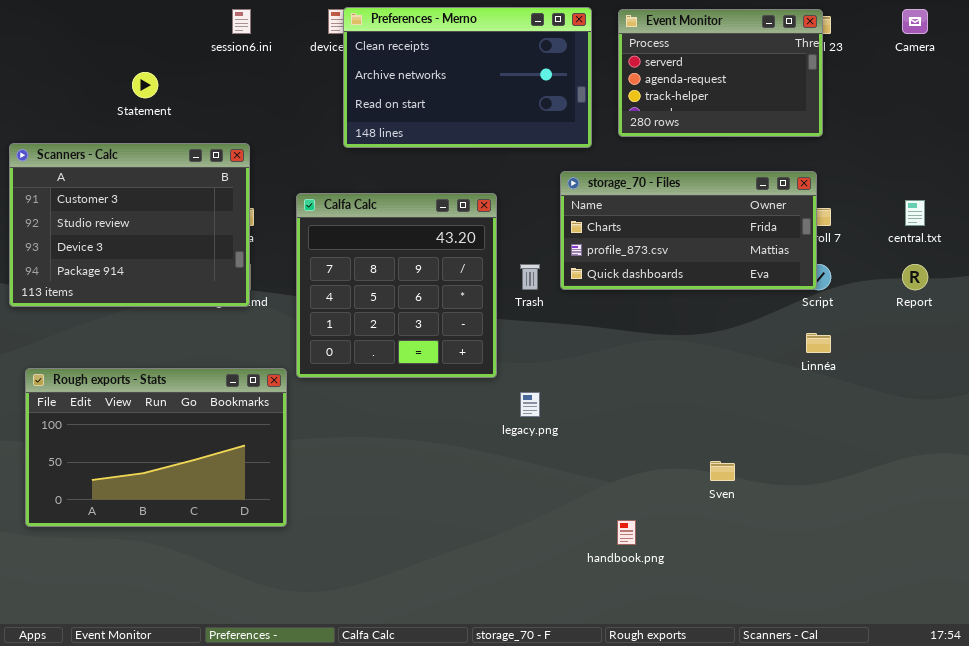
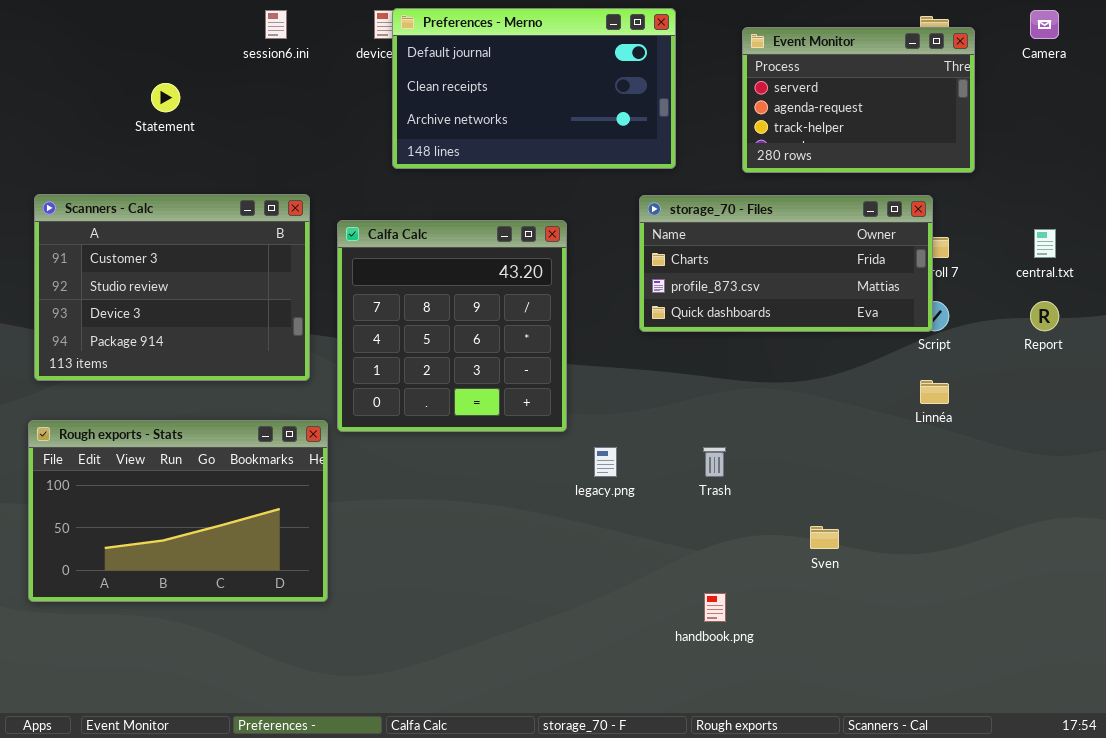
Preferences - Merno: [343,7,592,148] -> [392,8,676,169], scrolled up 1 row
Event Monitor: [618,9,823,137] -> [742,27,975,173], moved
Scanners - Calc: [9,143,250,307] -> [34,194,310,381], moved
Trash: [520,264,540,290] -> [703,447,726,477], moved

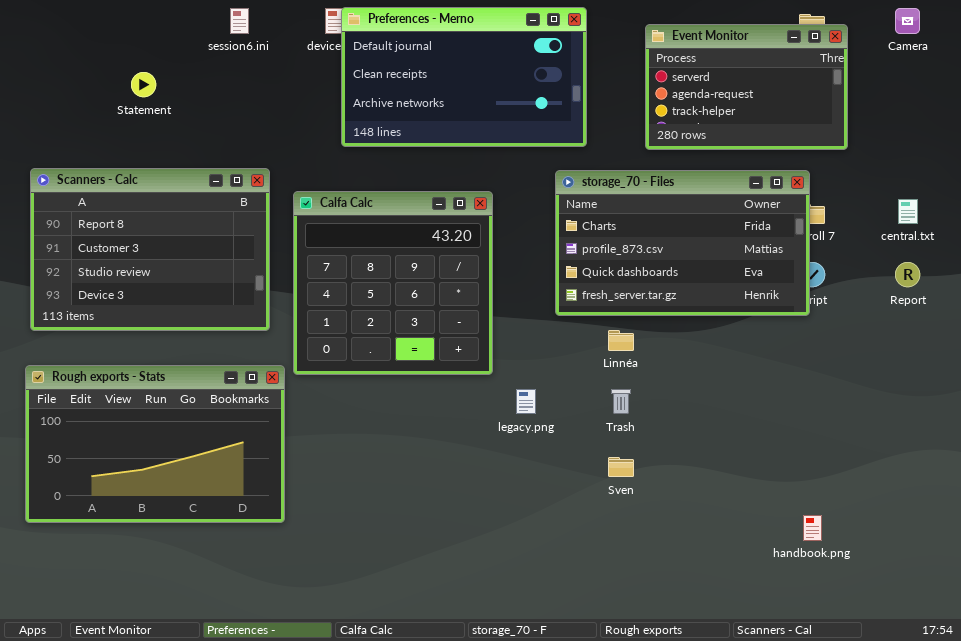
Scanners - Calc: [34,194,310,381] -> [30,168,270,331], scrolled up 1 row
storage_70 - Files: [639,195,933,332] -> [555,170,810,316], resized
Linnéa: [920,380,949,404] -> [608,330,634,351], moved
Sven: [810,526,839,549] -> [608,457,634,477], moved
handbook.png: [704,593,726,622] -> [803,515,822,541], moved

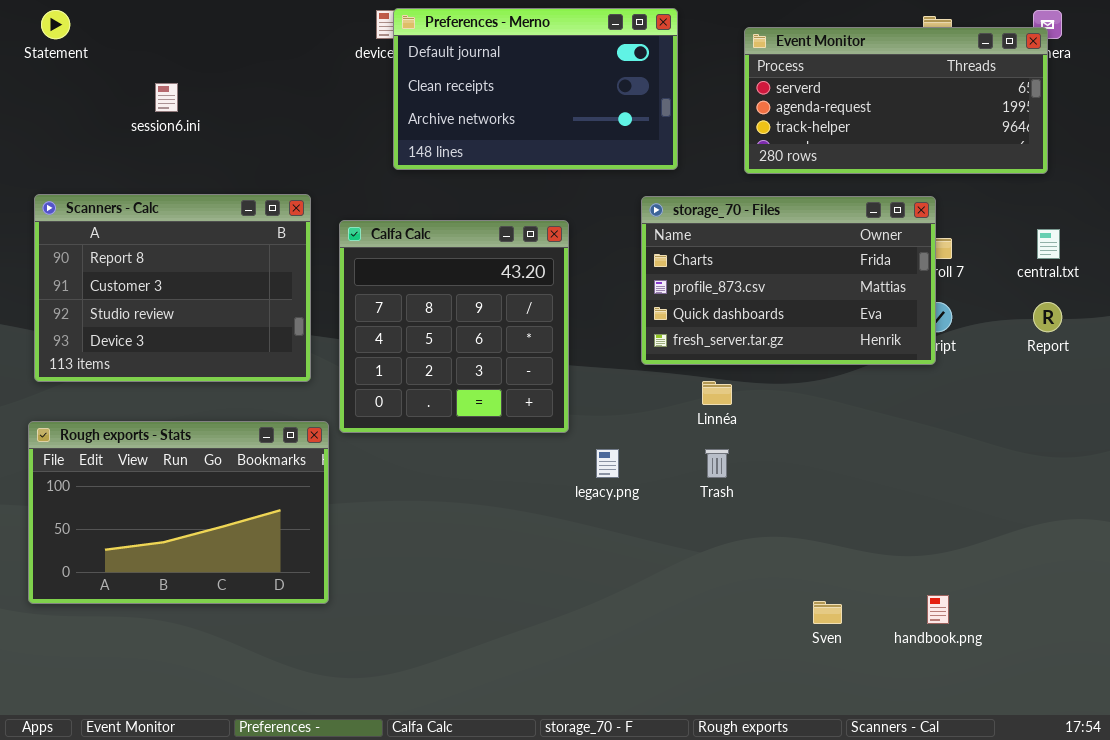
session6.ini: [230,8,249,34] -> [155,83,178,112], moved
Event Monitor: [645,24,848,150] -> [744,27,1048,174], resized
Statement: [131,72,156,97] -> [41,10,70,39], moved
Sven: [608,457,634,477] -> [813,601,842,624], moved

